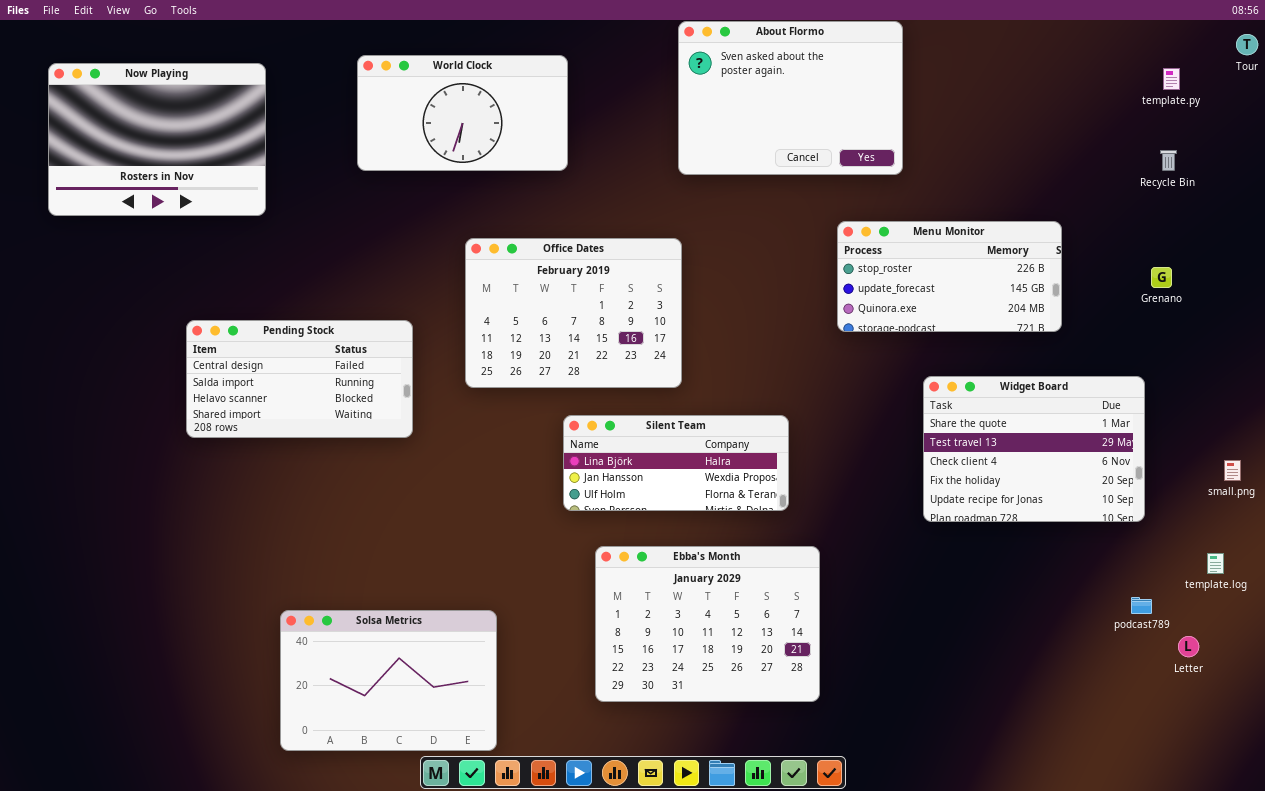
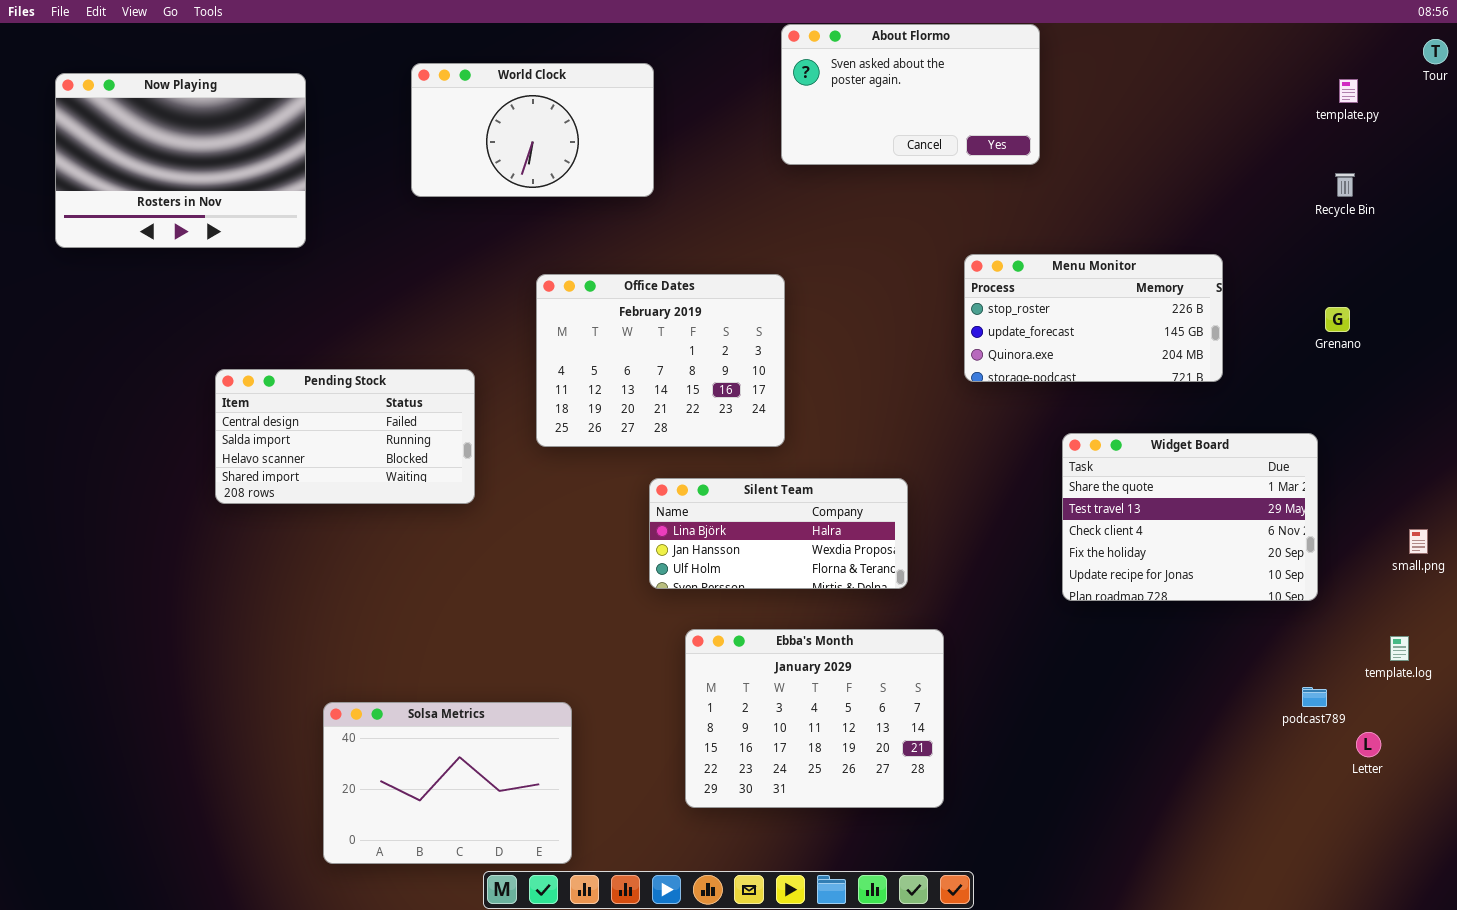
About Flormo: [678,21,903,175] -> [781,24,1040,165], resized

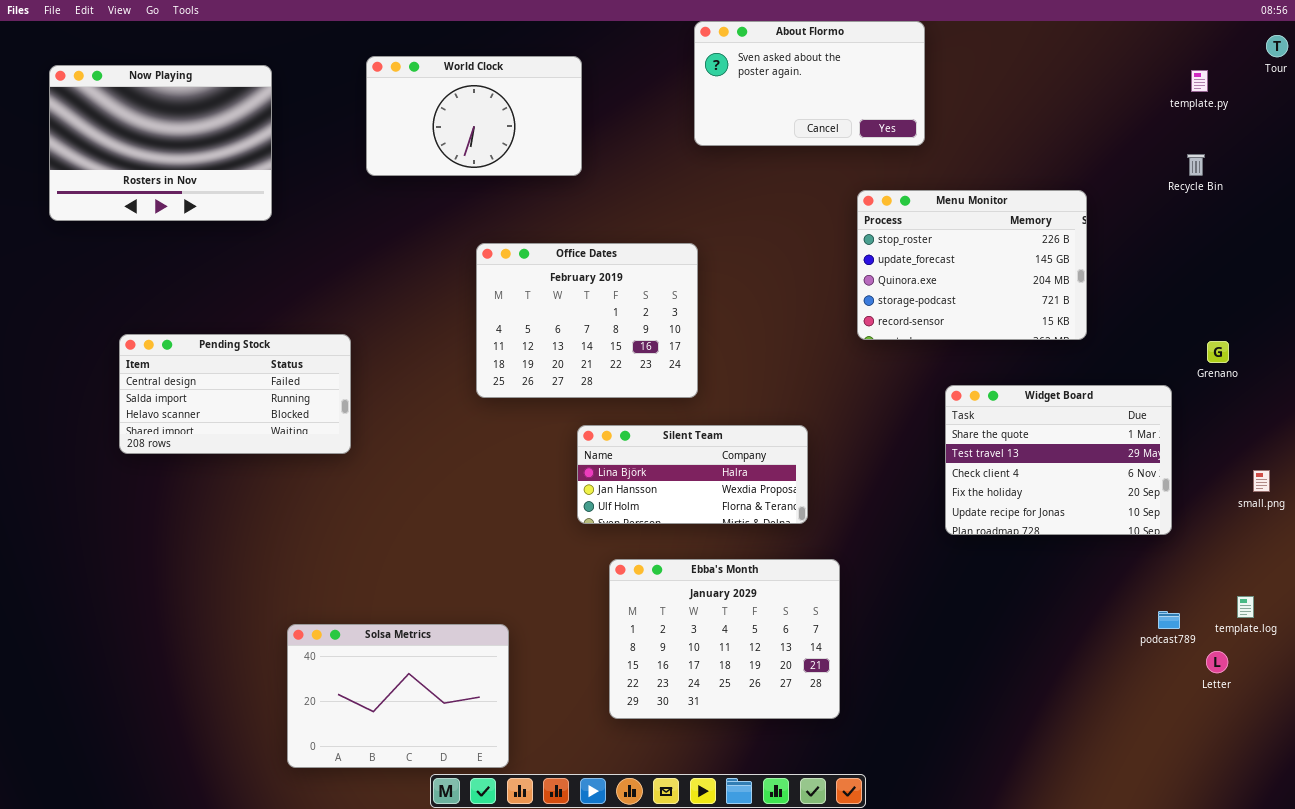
Menu Monitor: [964,254,1223,382] -> [857,190,1087,340], resized
Grenano: [1325,307,1350,332] -> [1207,341,1229,363], moved
Pending Stock: [215,369,475,504] -> [119,334,351,454], moved
template.log: [1390,636,1409,661] -> [1237,596,1254,618], moved

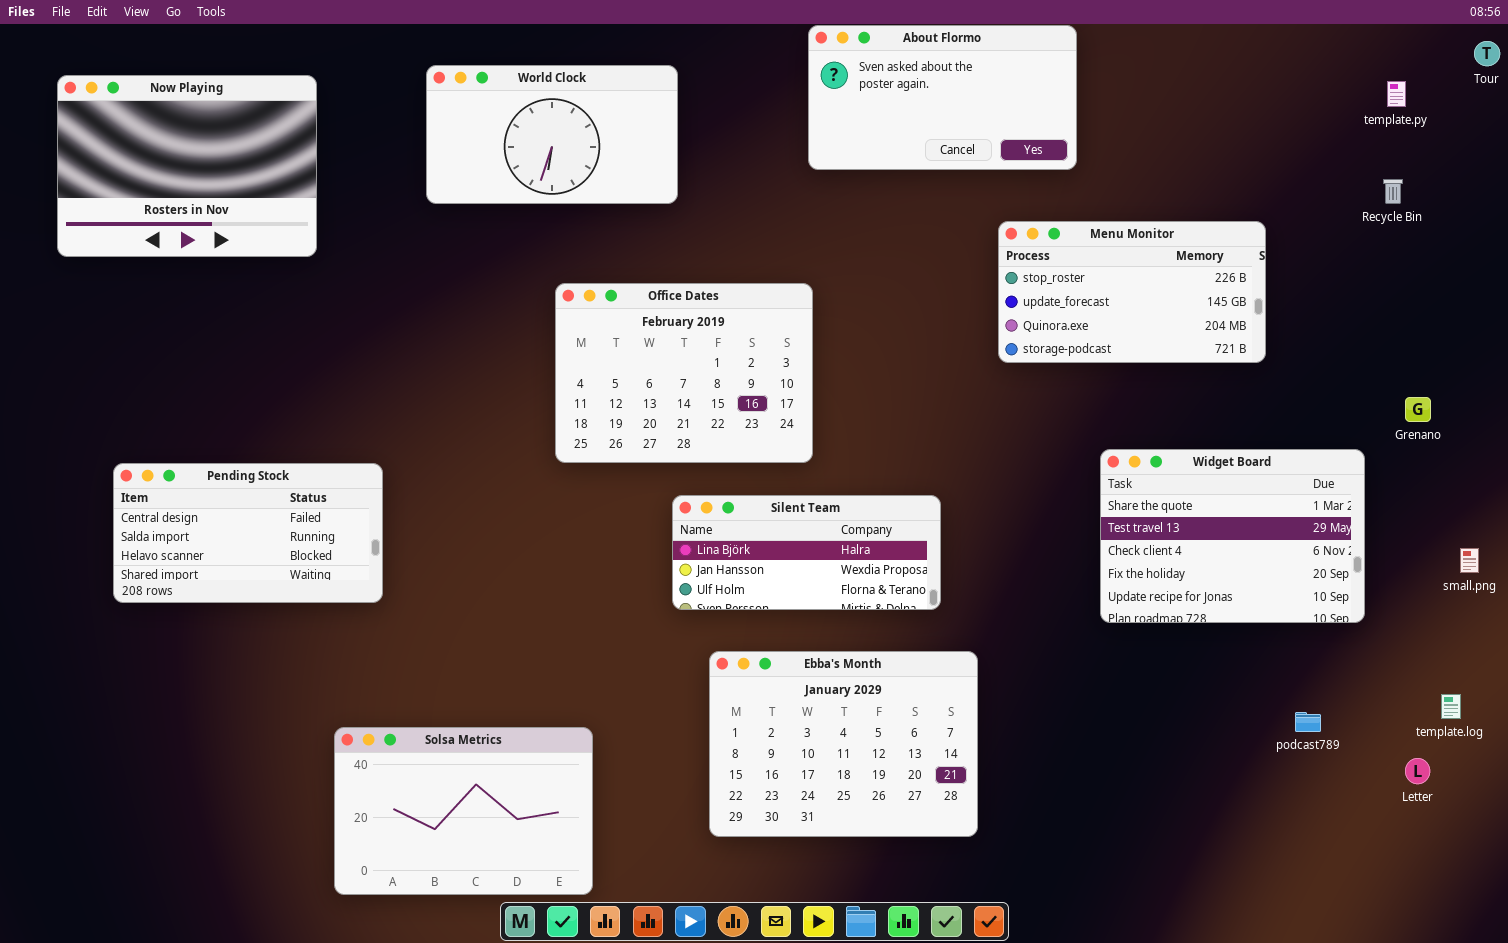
Menu Monitor: [857,190,1087,340] -> [998,221,1266,363], resized
Pending Stock: [119,334,351,454] -> [113,463,383,603], moved
podcast789: [1158,611,1180,629] -> [1295,712,1321,732], moved

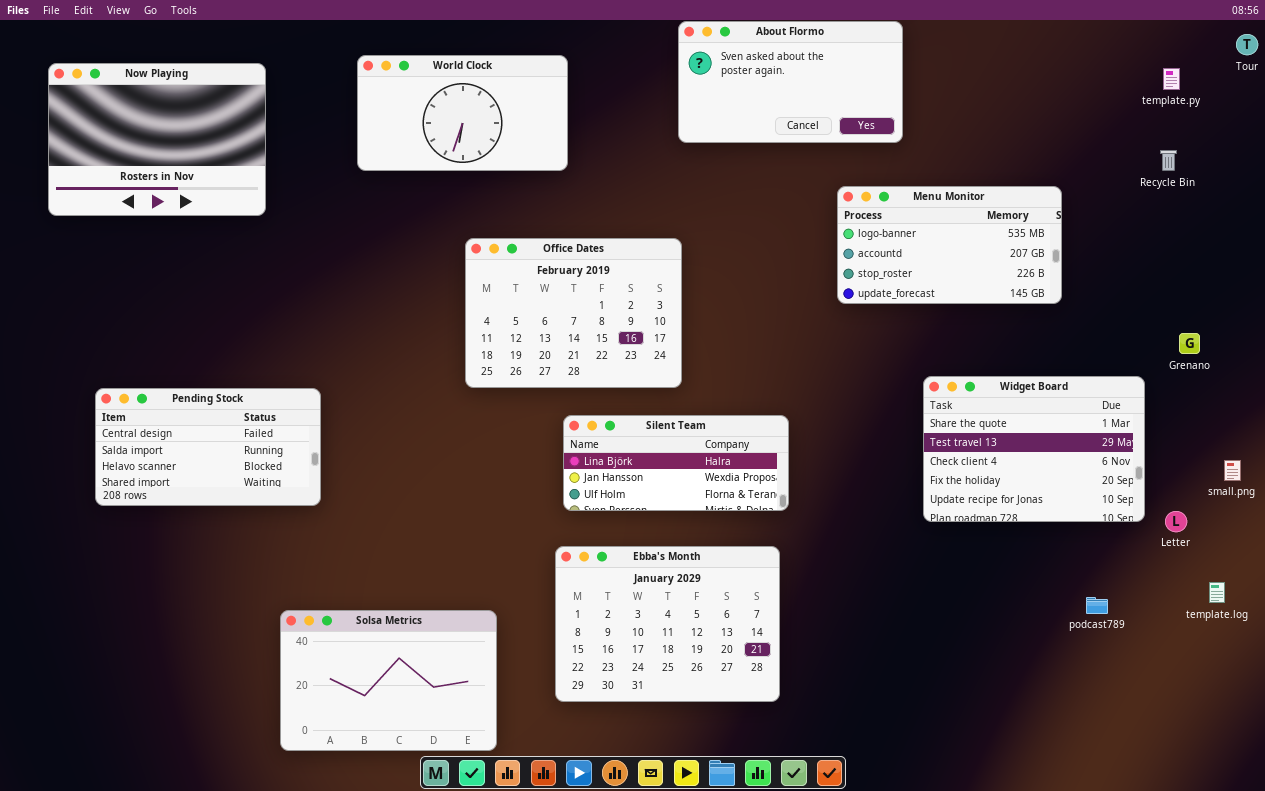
Menu Monitor: [998,221,1266,363] -> [837,186,1062,304], scrolled up 2 rows
Ebba's Month: [709,651,978,837] -> [555,546,780,702], moved
Letter: [1405,758,1430,784] -> [1165,511,1187,532], moved

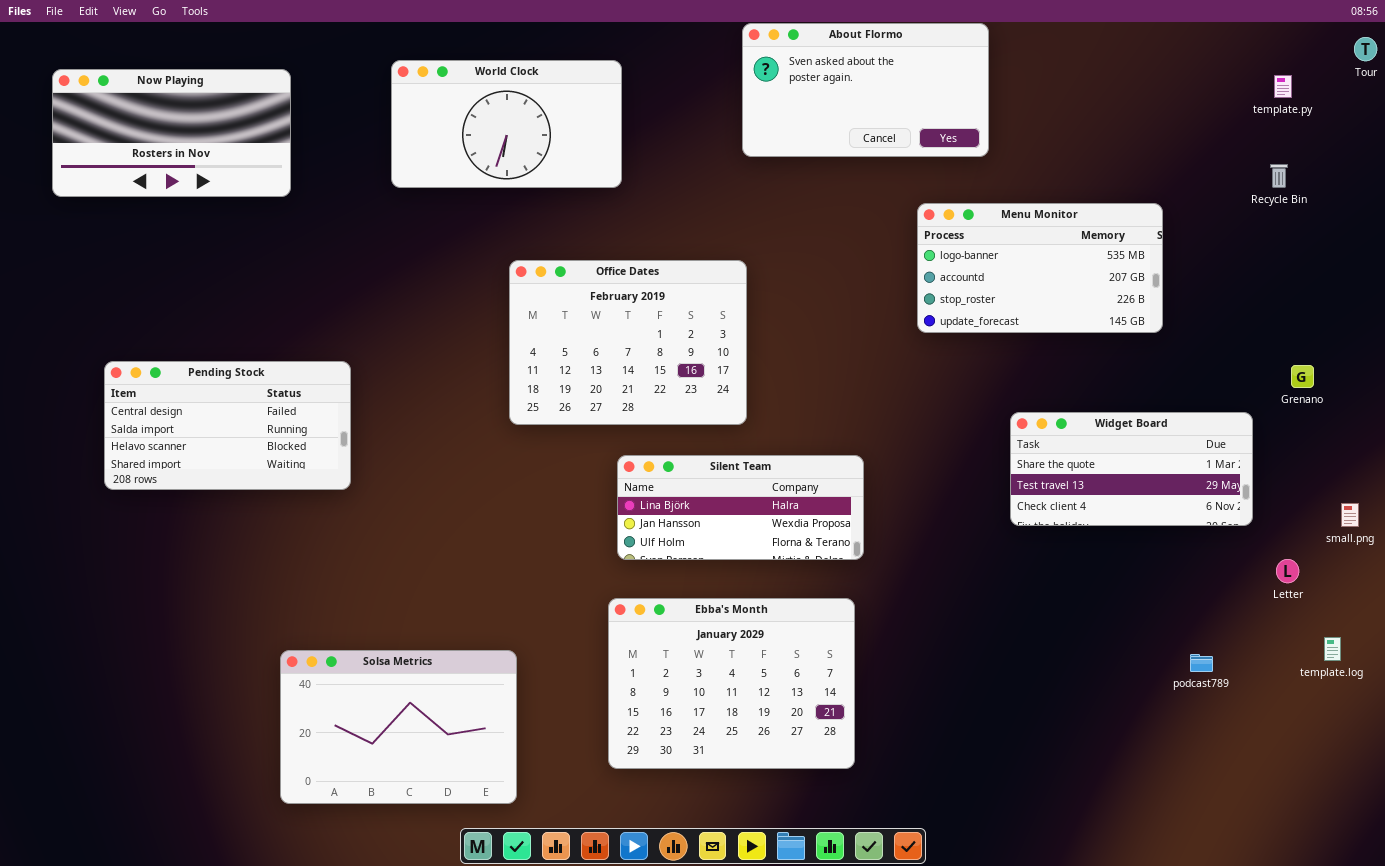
Now Playing: [48,63,266,216] -> [52,69,291,197], resized
Widget Board: [923,376,1145,522] -> [1010,412,1253,526], resized
Pending Stock: [95,388,321,506] -> [104,361,351,490], moved
Solsa Metrics: [280,610,497,751] -> [280,650,517,804], moved

